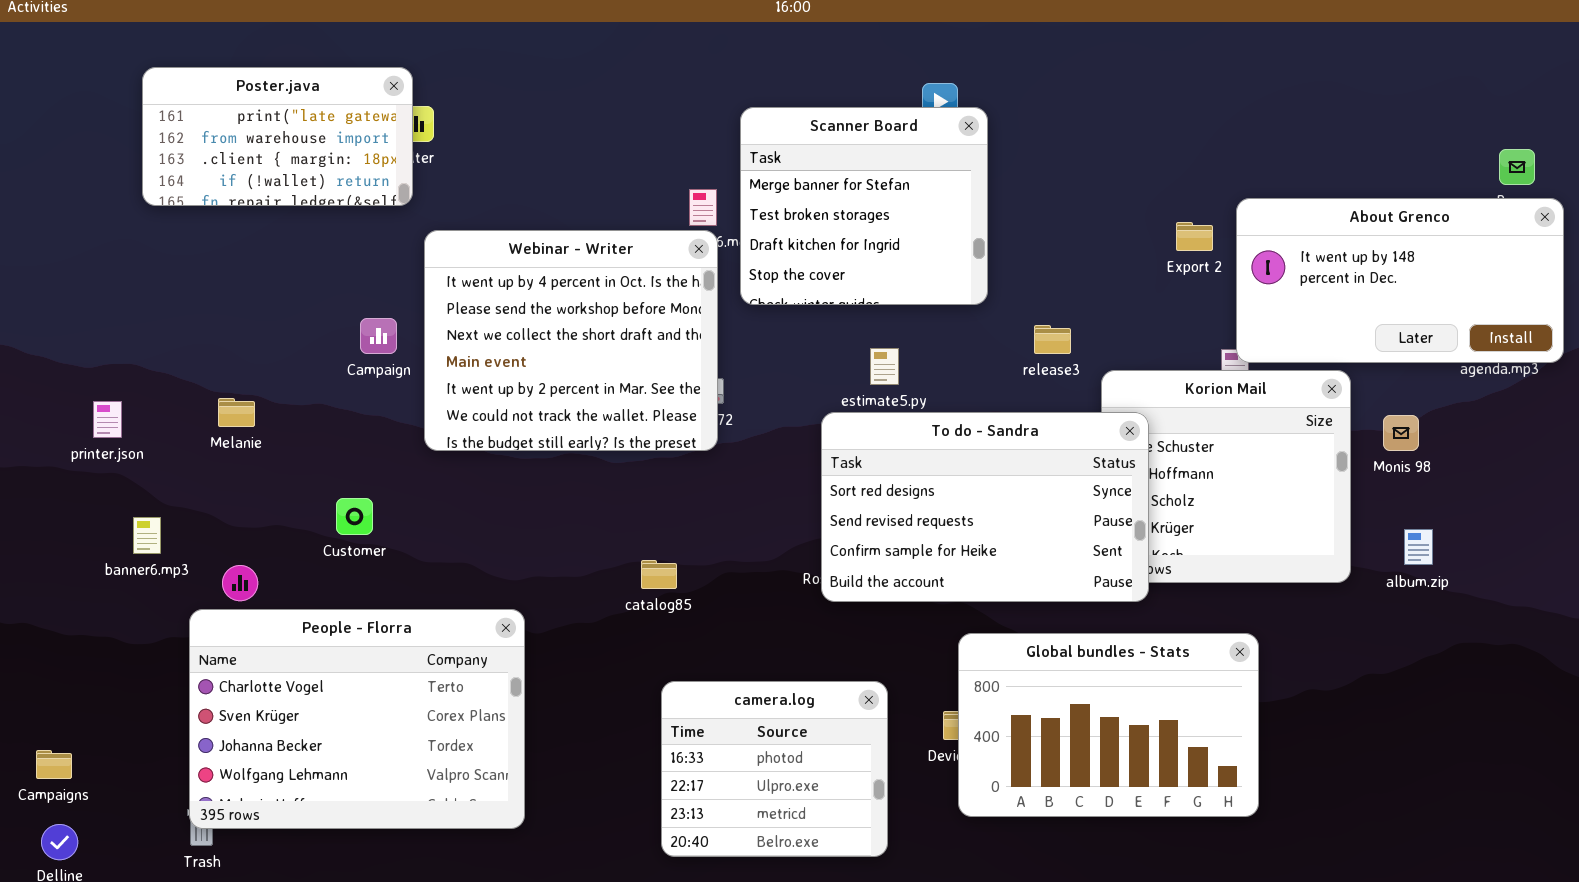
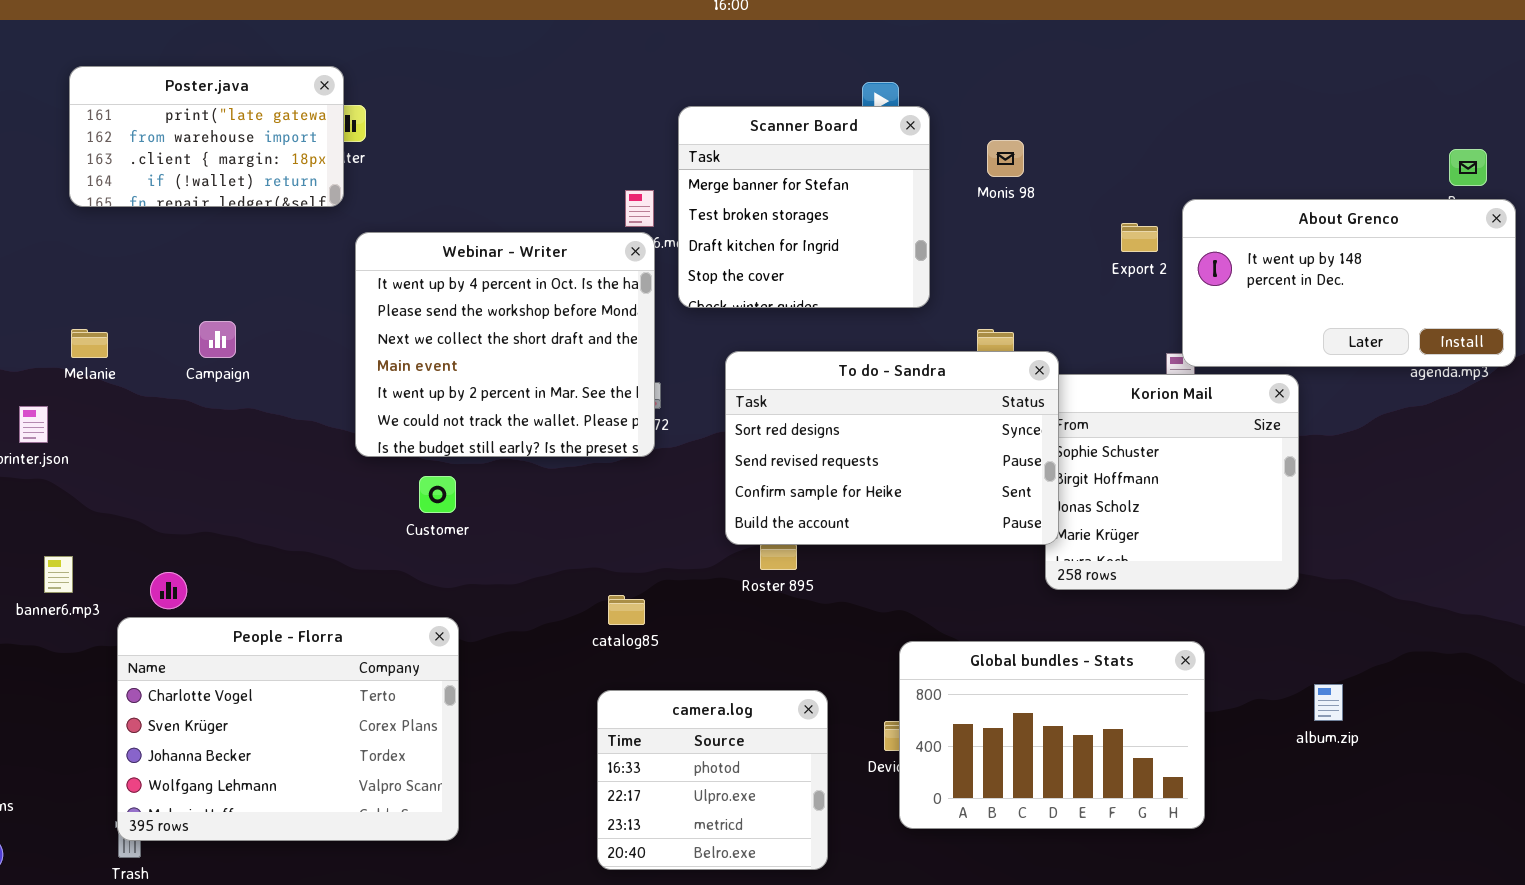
Campaign: [360,318,397,354] -> [199,321,236,358], moved
Melanie: [218,398,255,427] -> [71,329,108,358], moved
To do - Sandra: [821,412,1149,602] -> [725,351,1059,545], moved
Monis 98: [1383,415,1419,451] -> [987,140,1024,177], moved
Customer: [336,498,373,535] -> [419,476,456,513], moved
banner6.mp3: [133,517,161,554] -> [44,556,73,593], moved
album.zip: [1404,529,1433,565] -> [1314,684,1343,721], moved
catalog85: [641,560,677,589] -> [608,595,645,625], moved

